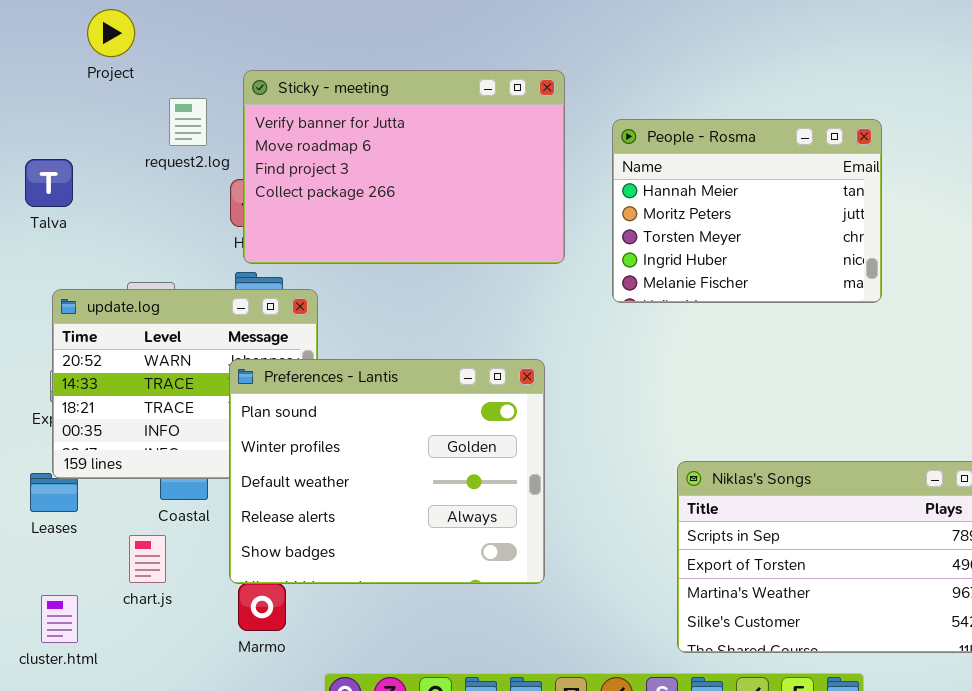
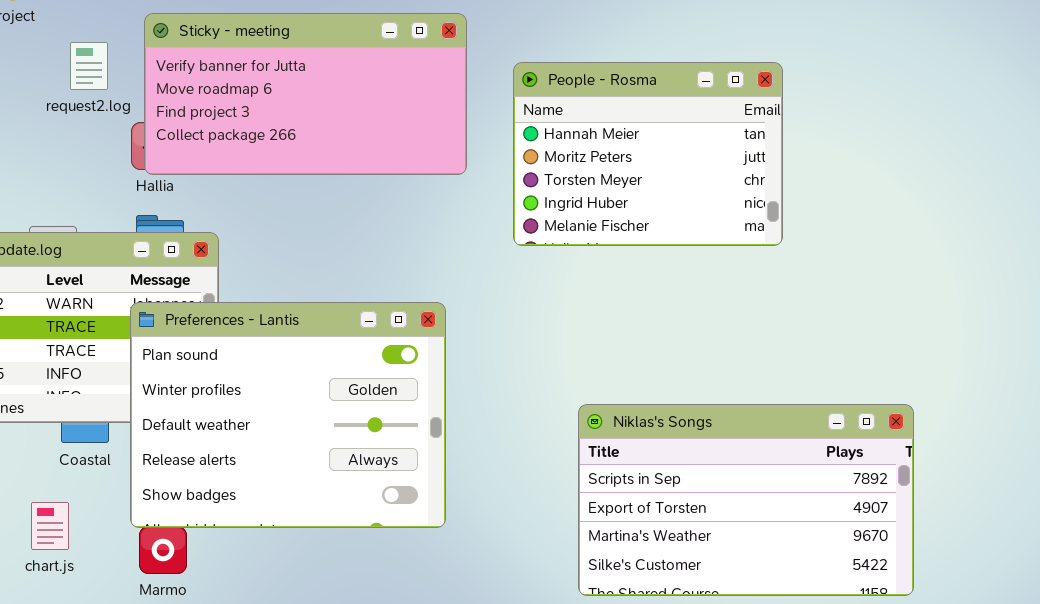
Sticky - meeting: [243,70,565,264] -> [144,13,467,175], resized
chart.js: [129,535,166,583] -> [31,502,69,550], moved

